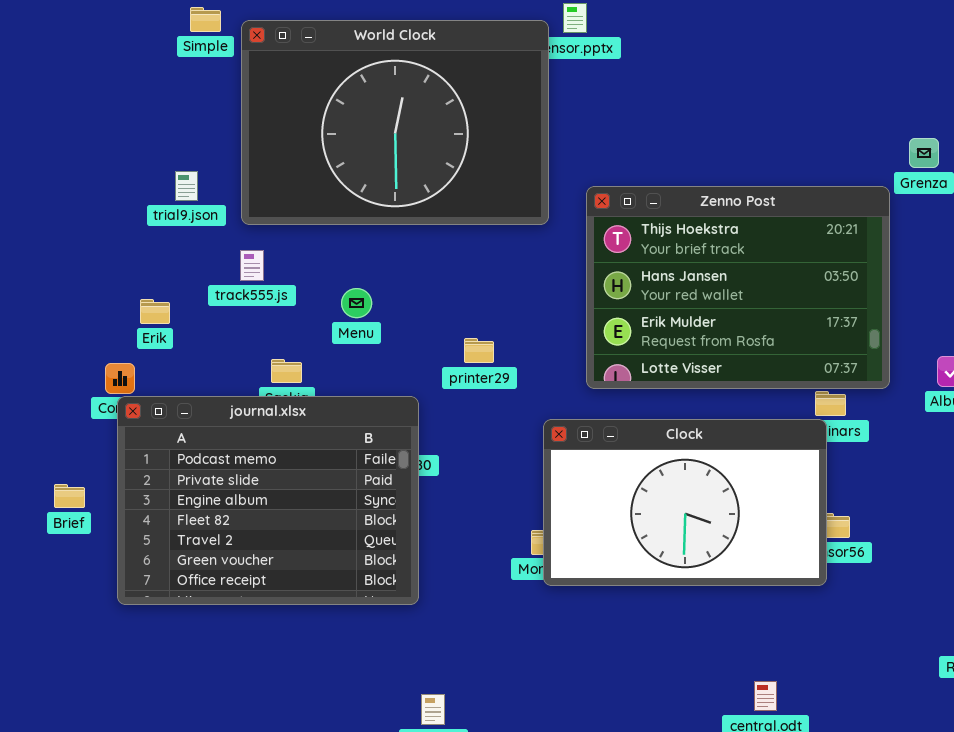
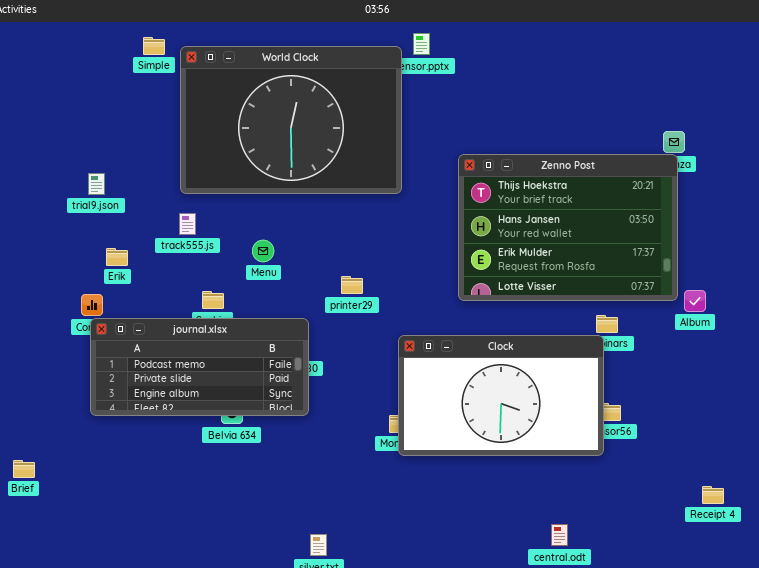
trial9.json: [175,171,198,201] -> [88,173,105,195], moved
Zenno Post: [586,186,890,389] -> [458,154,678,301], moved
journal.xlsx: [117,396,419,605] -> [90,318,309,416], resized
Brief: [54,484,85,508] -> [13,460,35,478], moved

